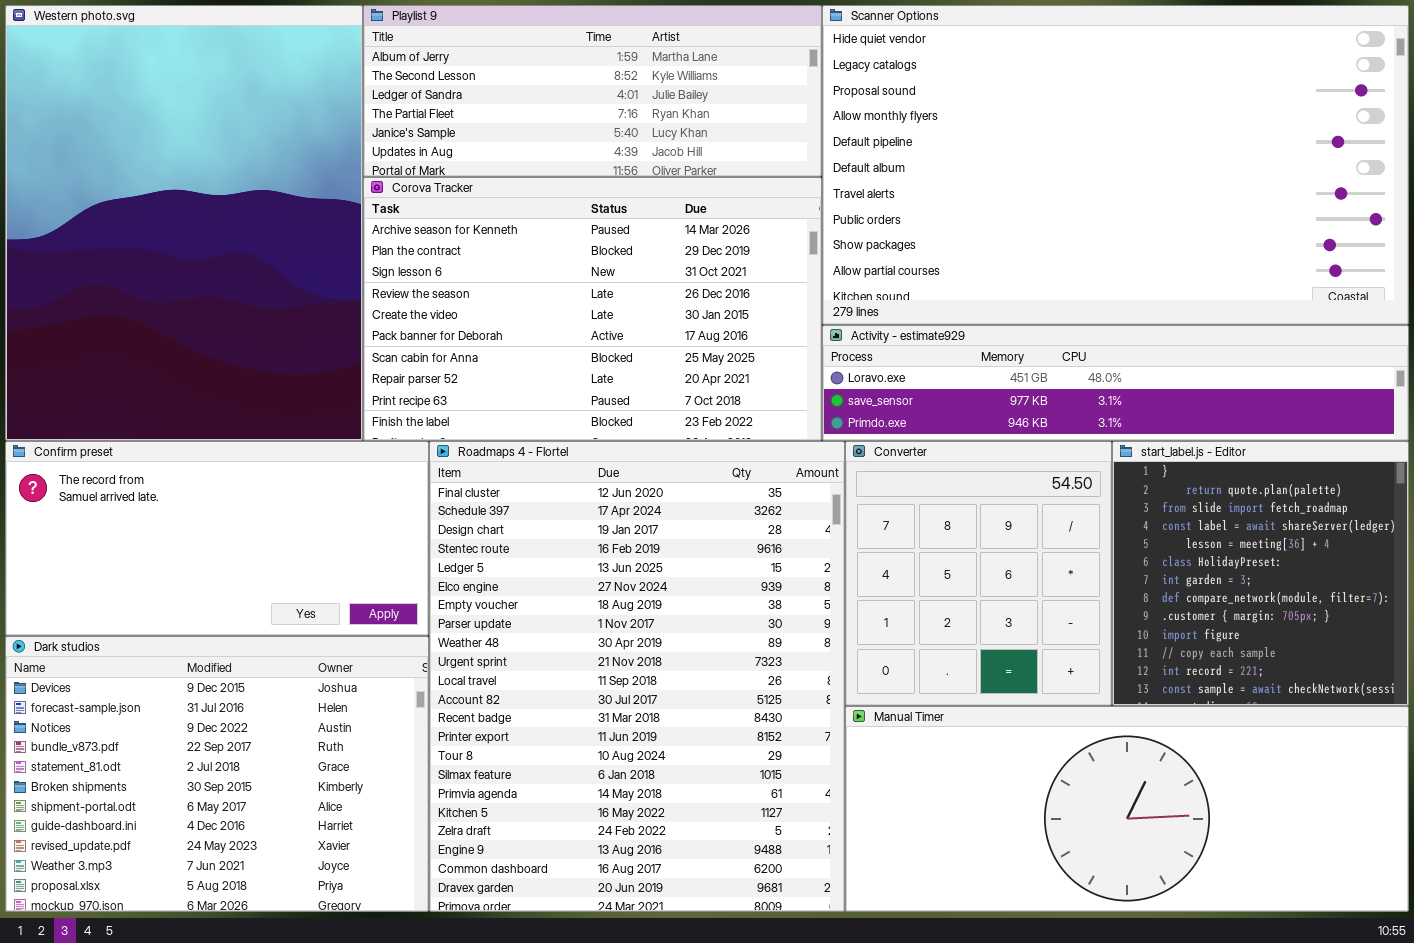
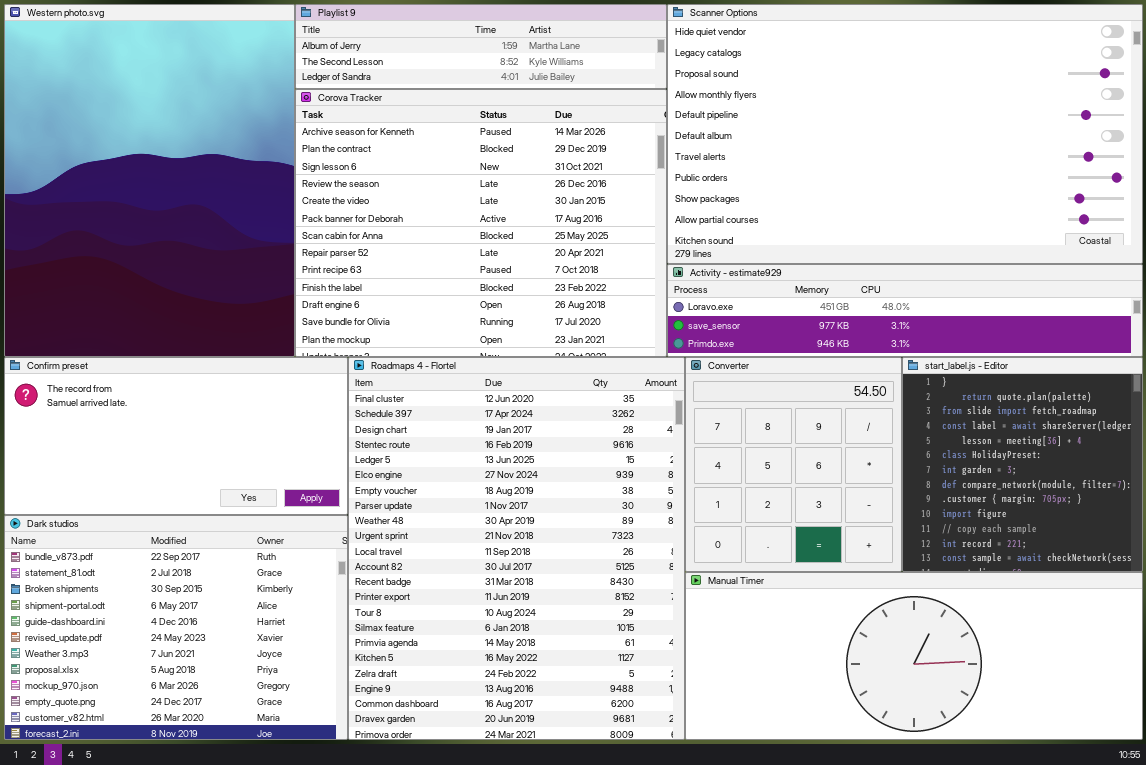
Playlist 9: [363,5,822,177] -> [295,4,667,89], resized
Corova Tracker: [363,177,822,441] -> [295,89,667,357], resized
Dark studios: [5,636,429,912] -> [4,515,348,740], scrolled down 3 rows

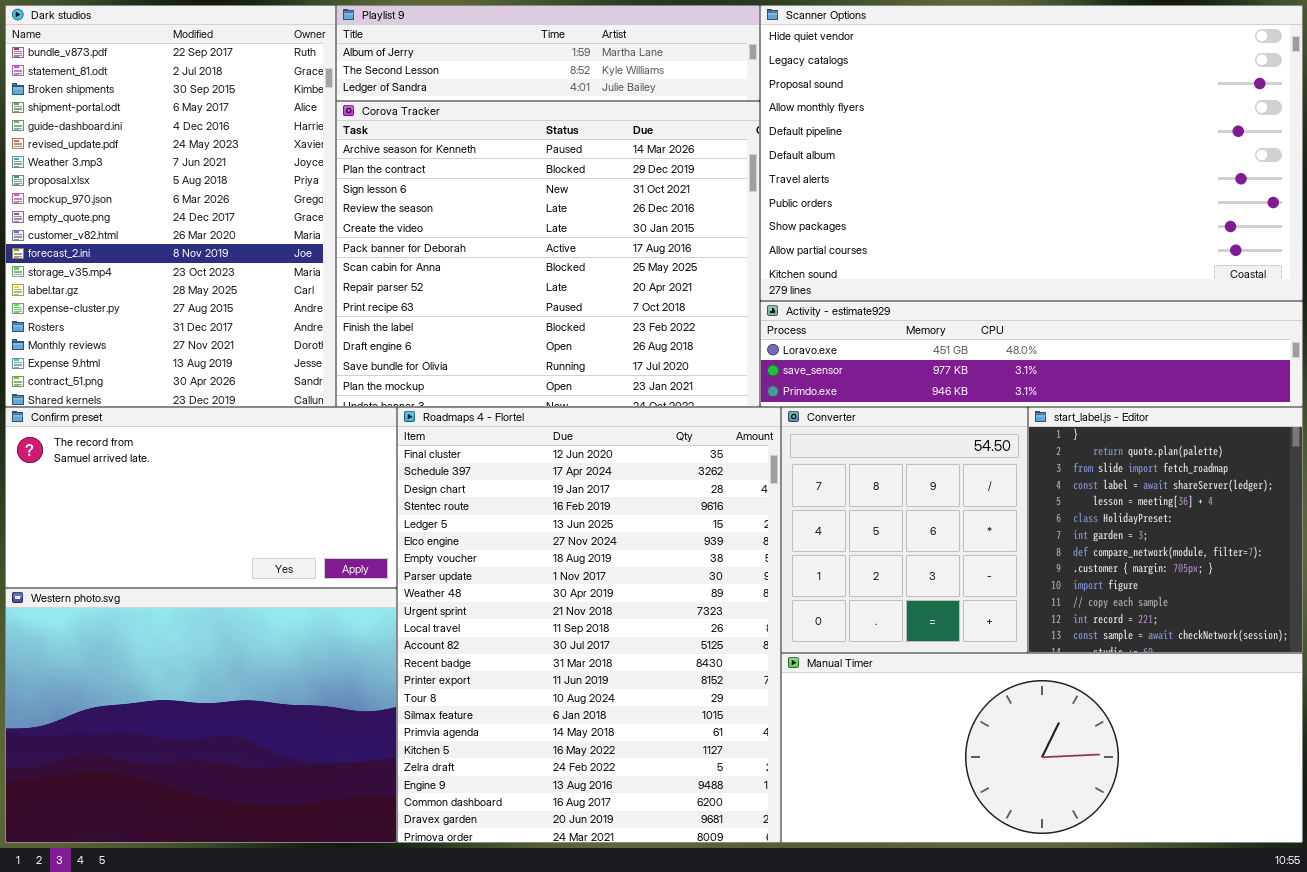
Western photo.svg: [4,4,295,357] -> [5,588,397,843], moved, resized
Dark studios: [4,515,348,740] -> [5,5,336,407], moved, resized

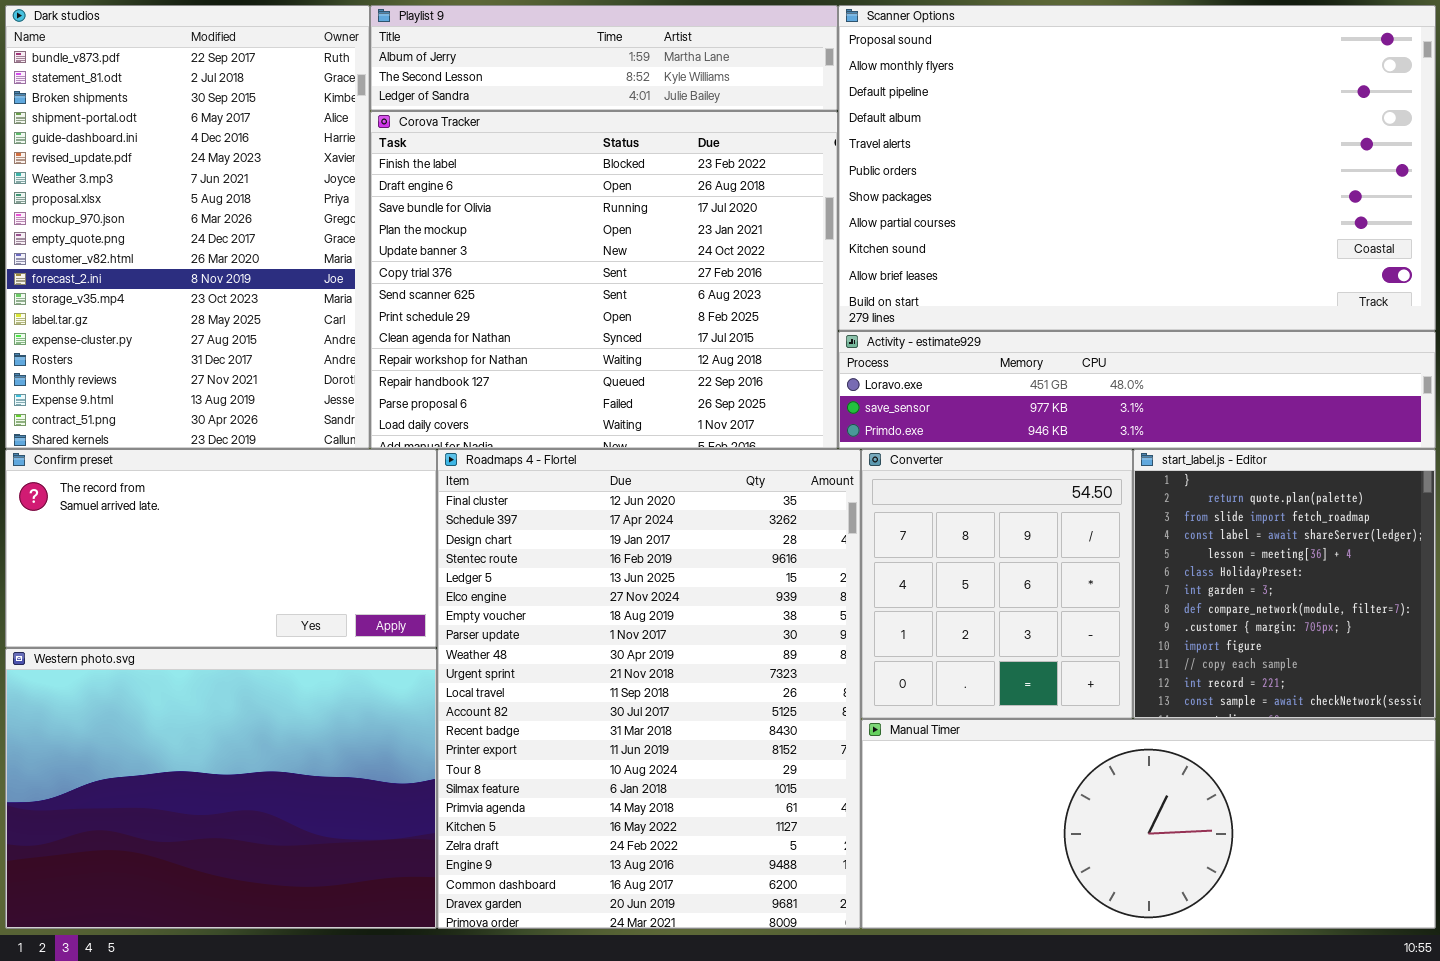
Scanner Options: [760,5,1303,301] -> [838,5,1436,331], scrolled down 2 rows
Corova Tracker: [336,101,760,407] -> [370,111,838,449], scrolled down 9 rows

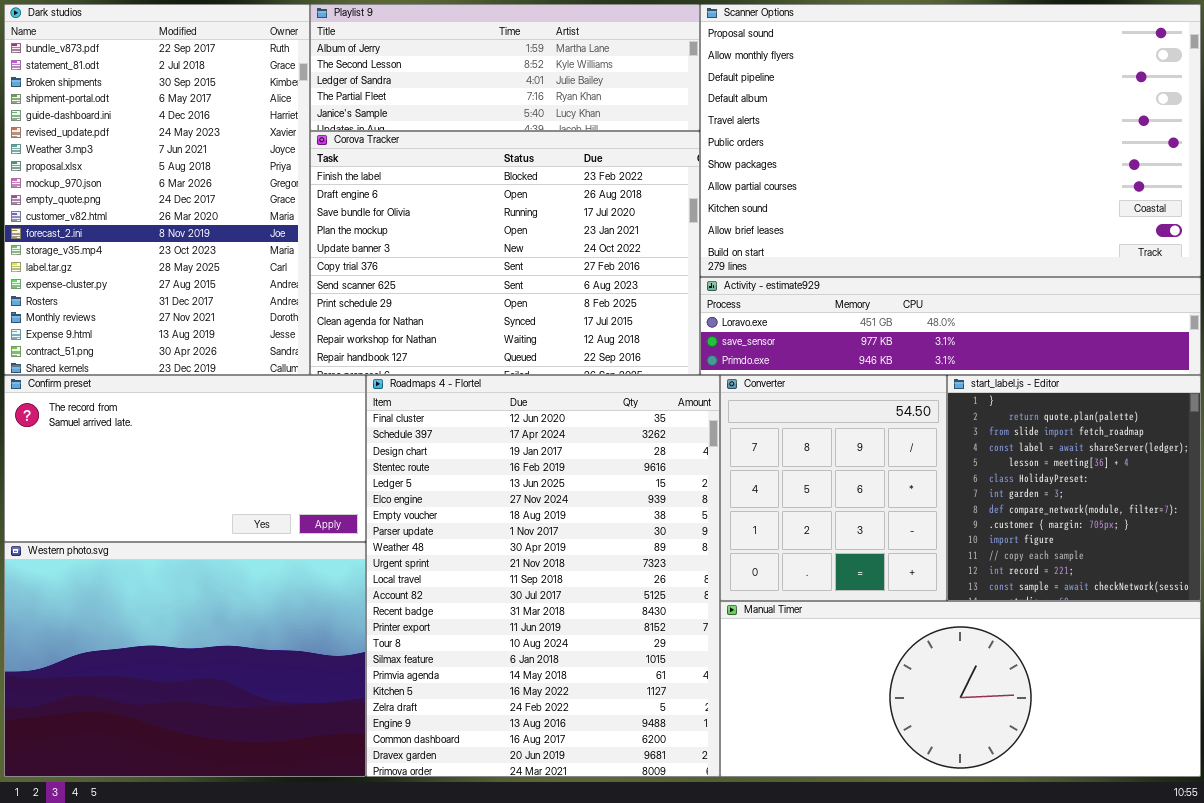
Playlist 9: [370,5,838,111] -> [310,4,700,131], resized
Corova Tracker: [370,111,838,449] -> [310,131,700,375], resized

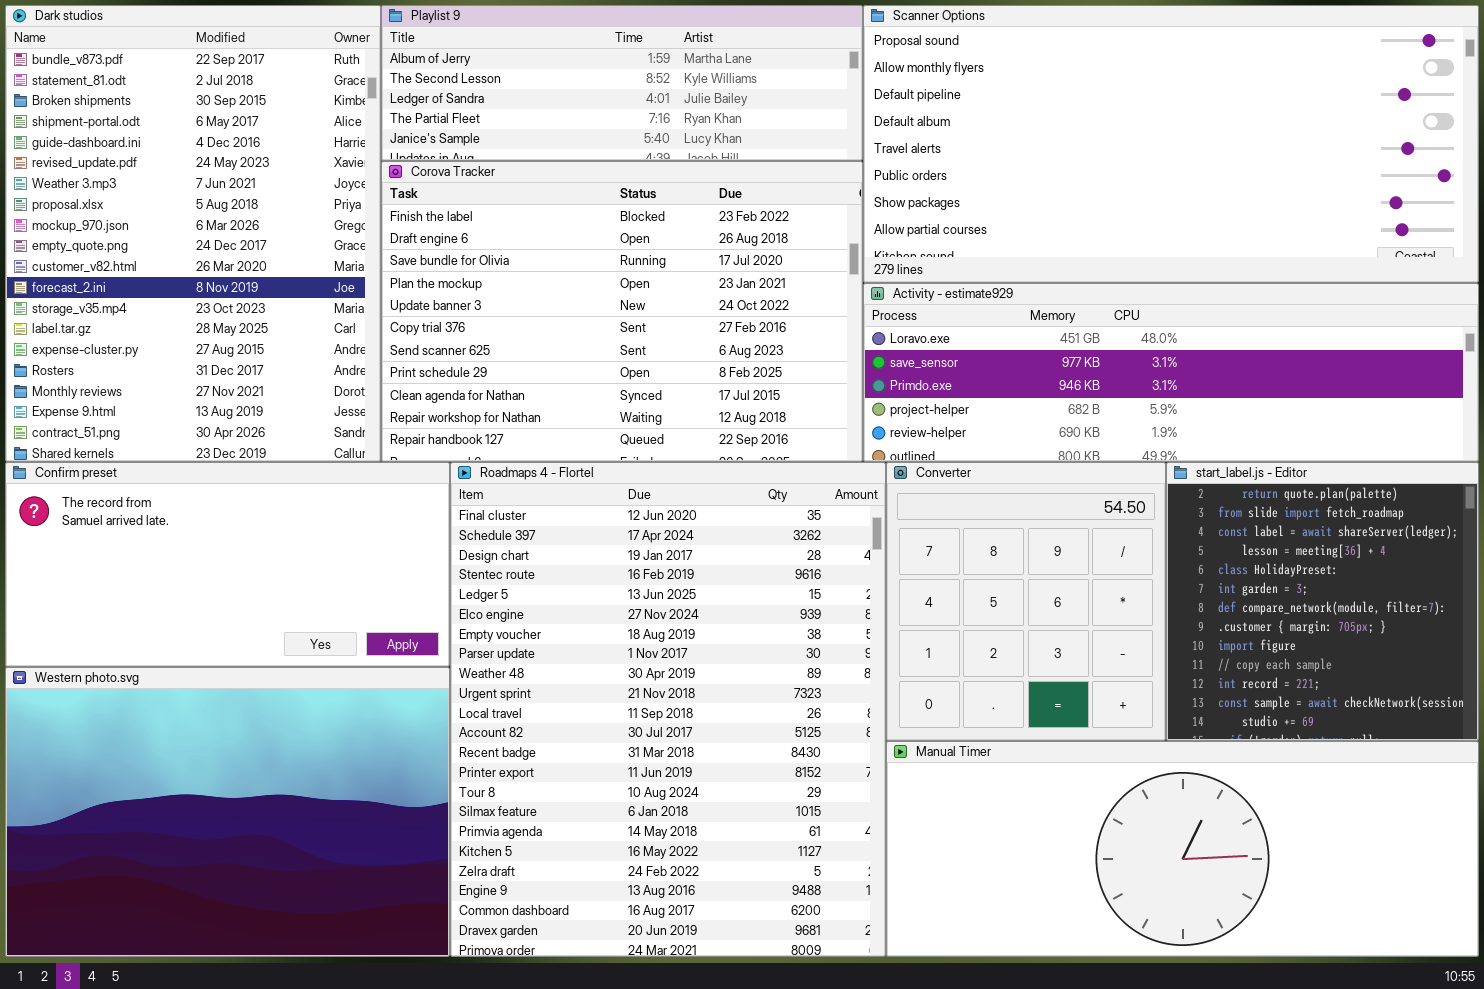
Scanner Options: [700,4,1201,277] -> [863,5,1479,283], resized
Activity - estimate929: [700,277,1201,375] -> [863,283,1479,462], resized
start_label.js - Editor: [947,375,1201,601] -> [1166,462,1479,741], scrolled down 1 row

